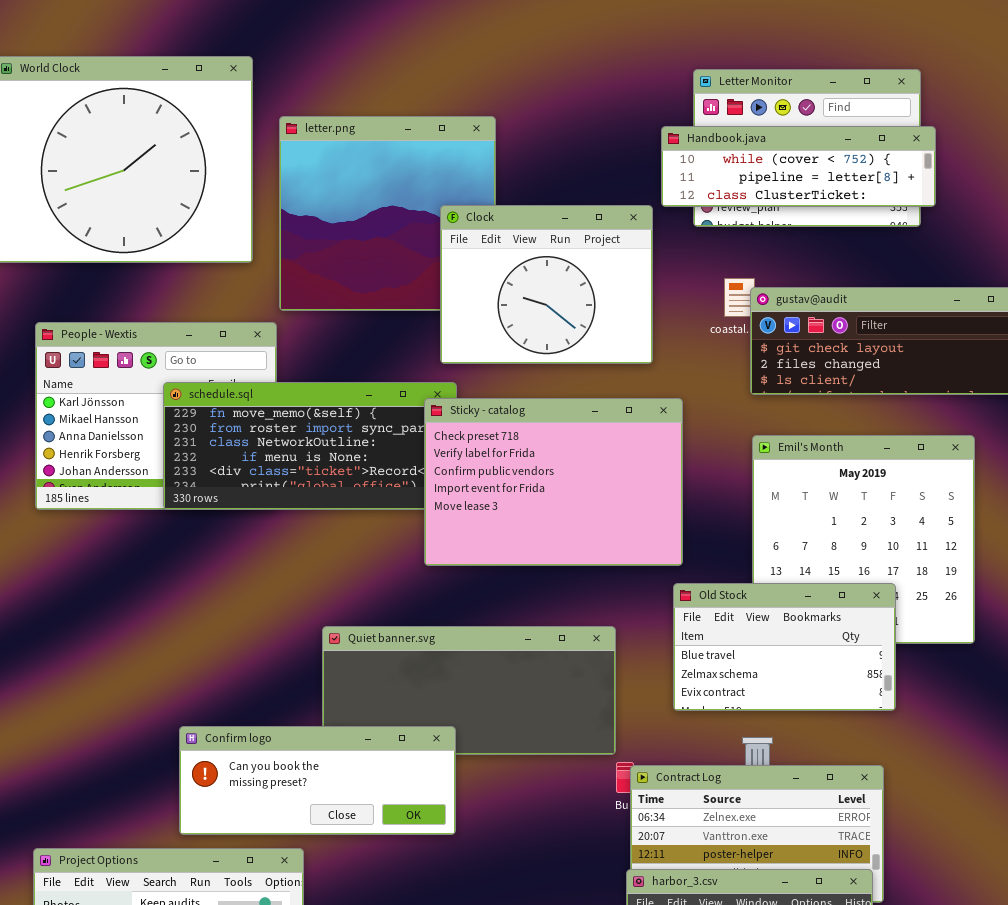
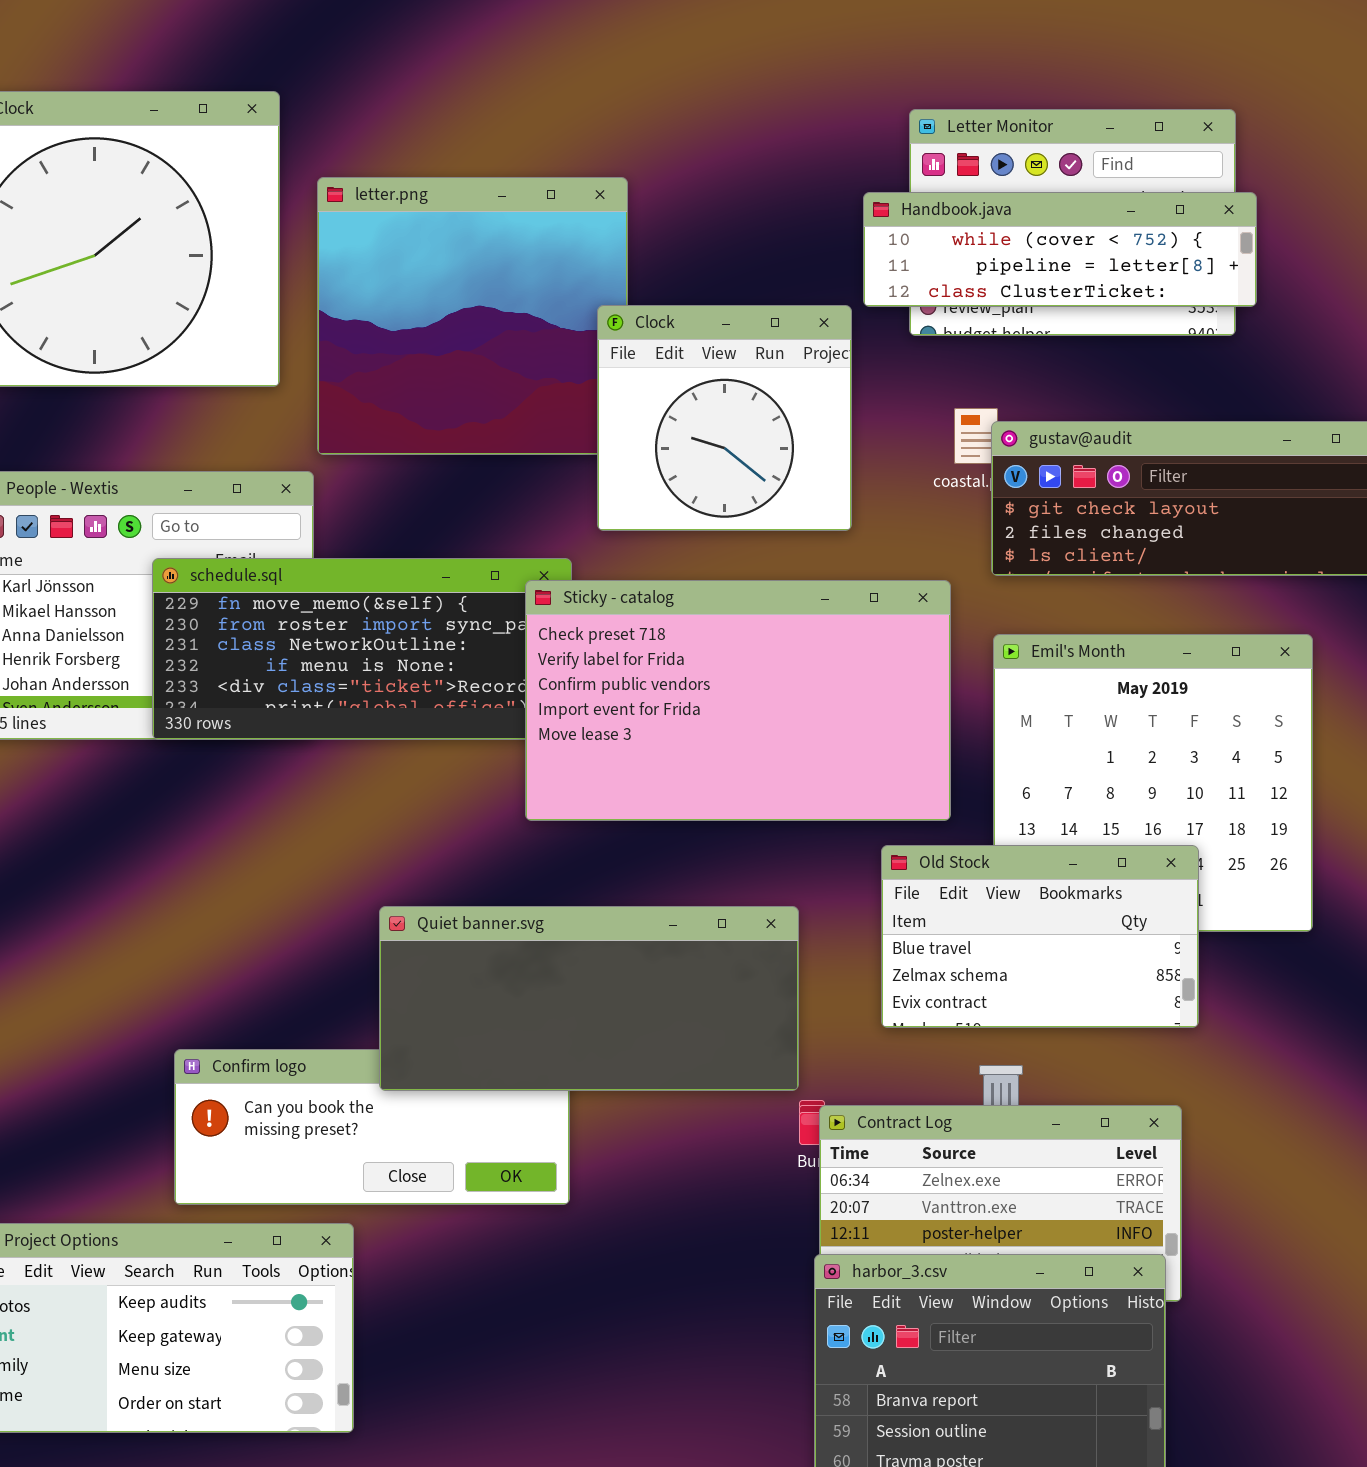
Clock: [440,205,653,364] -> [597,305,852,531], resized
Sticky - catalog: [424,398,683,566] -> [525,580,951,821], resized
Quiet banner.svg: [322,626,616,755] -> [379,906,799,1091], raised

